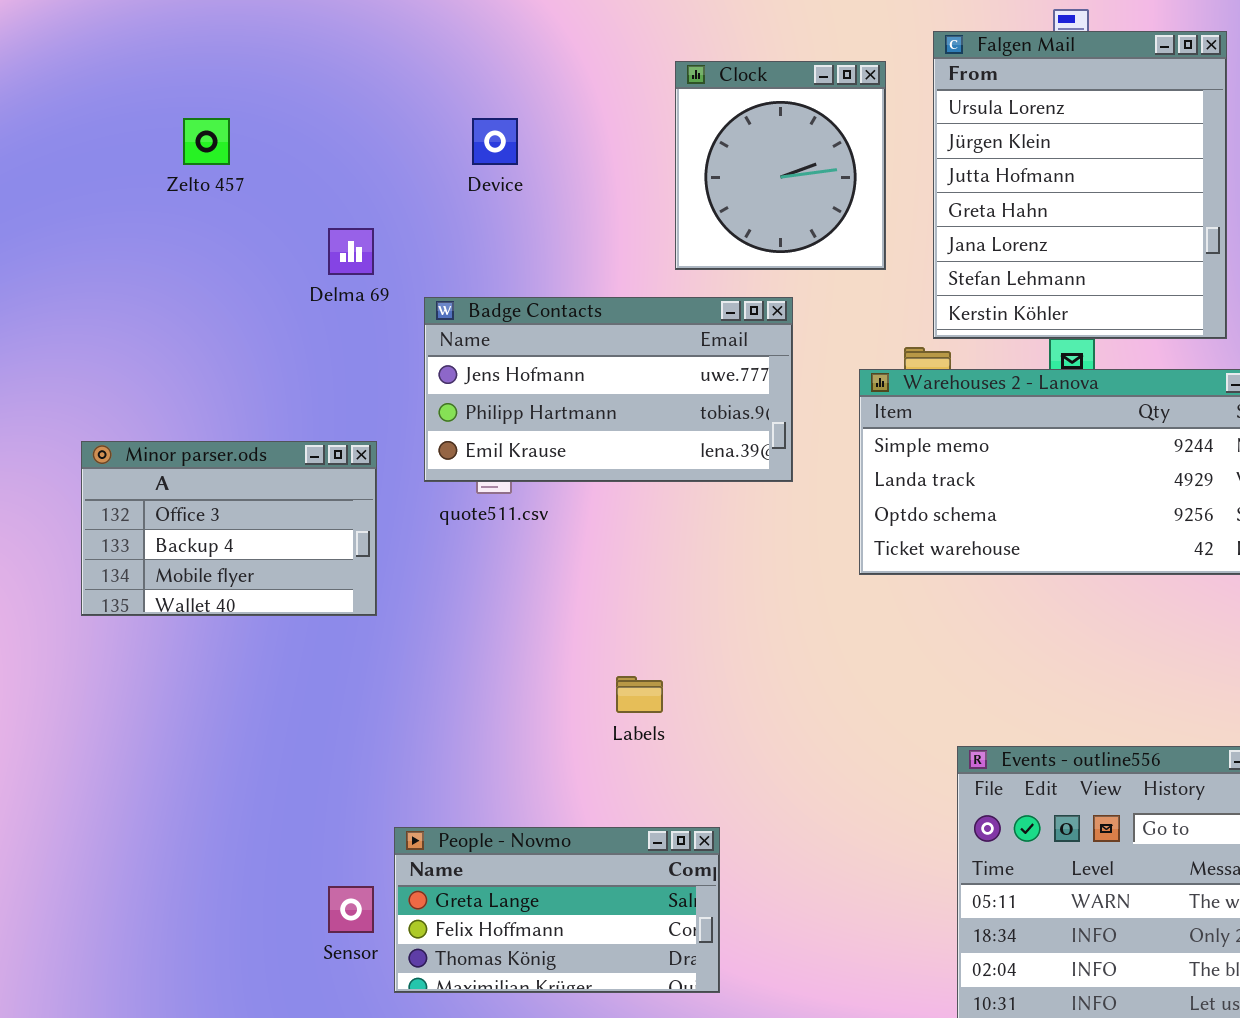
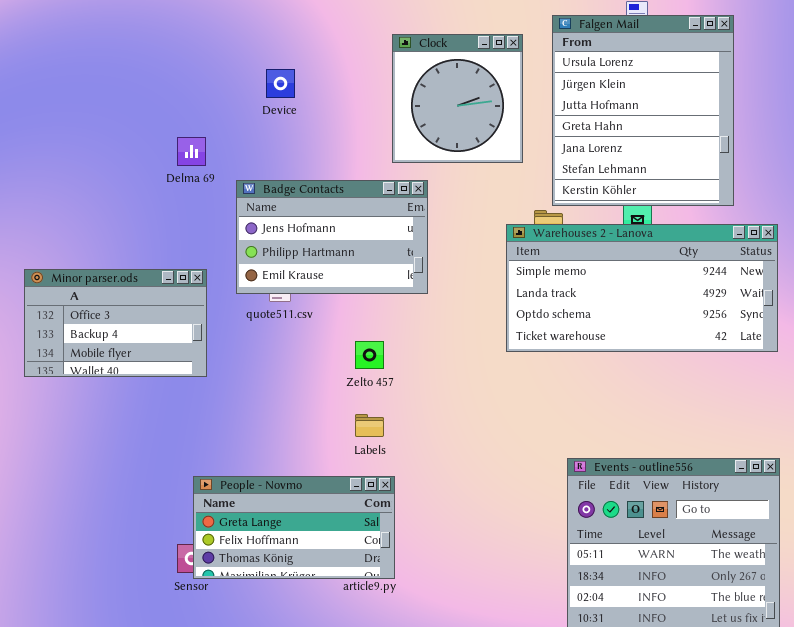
Zelto 457: [183,118,230,165] -> [355,341,384,369], moved
Badge Contacts: [424,297,793,482] -> [236,180,428,294], resized
People - Novmo: [394,827,720,993] -> [193,476,395,579], moved

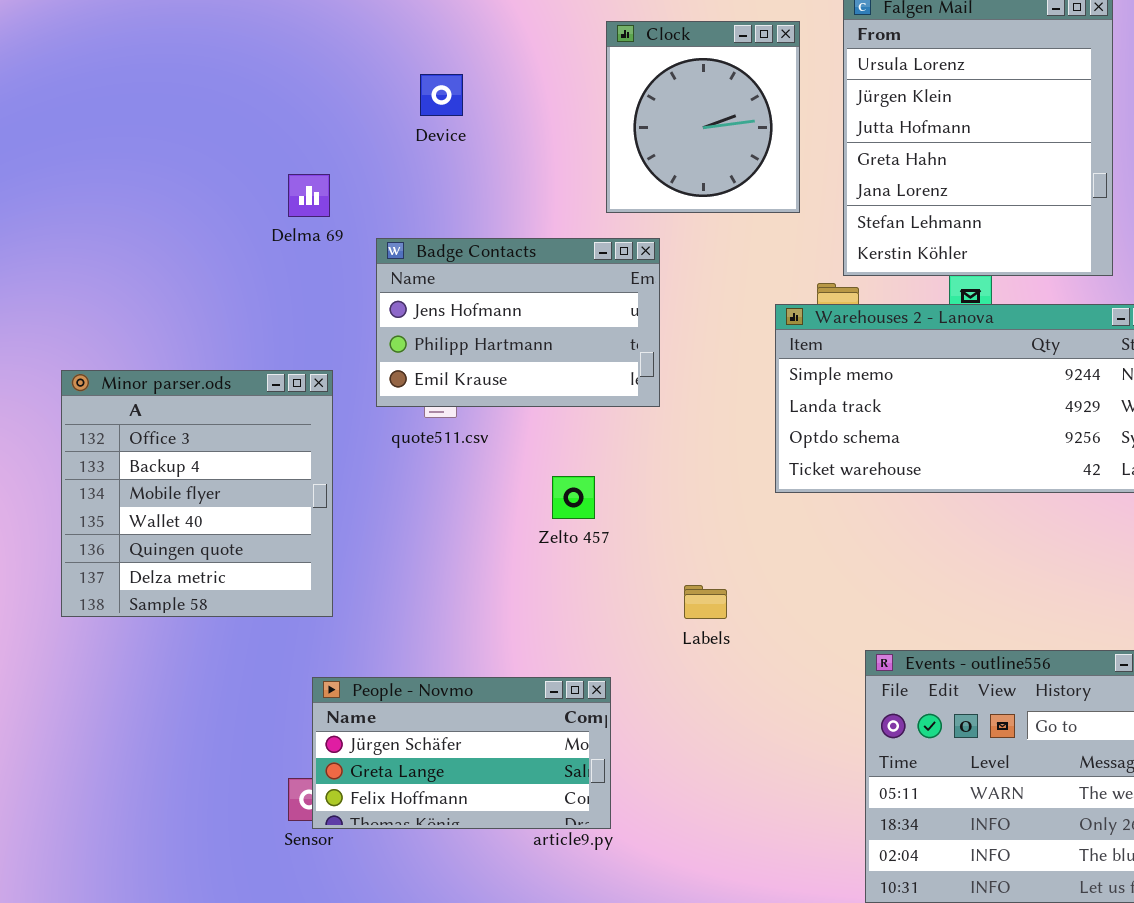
Minor parser.ods: [24,269,207,377] -> [61,370,333,617], resized
Labels: [355,414,384,437] -> [684,585,727,619], moved
People - Novmo: [193,476,395,579] -> [312,677,611,829], scrolled up 1 row

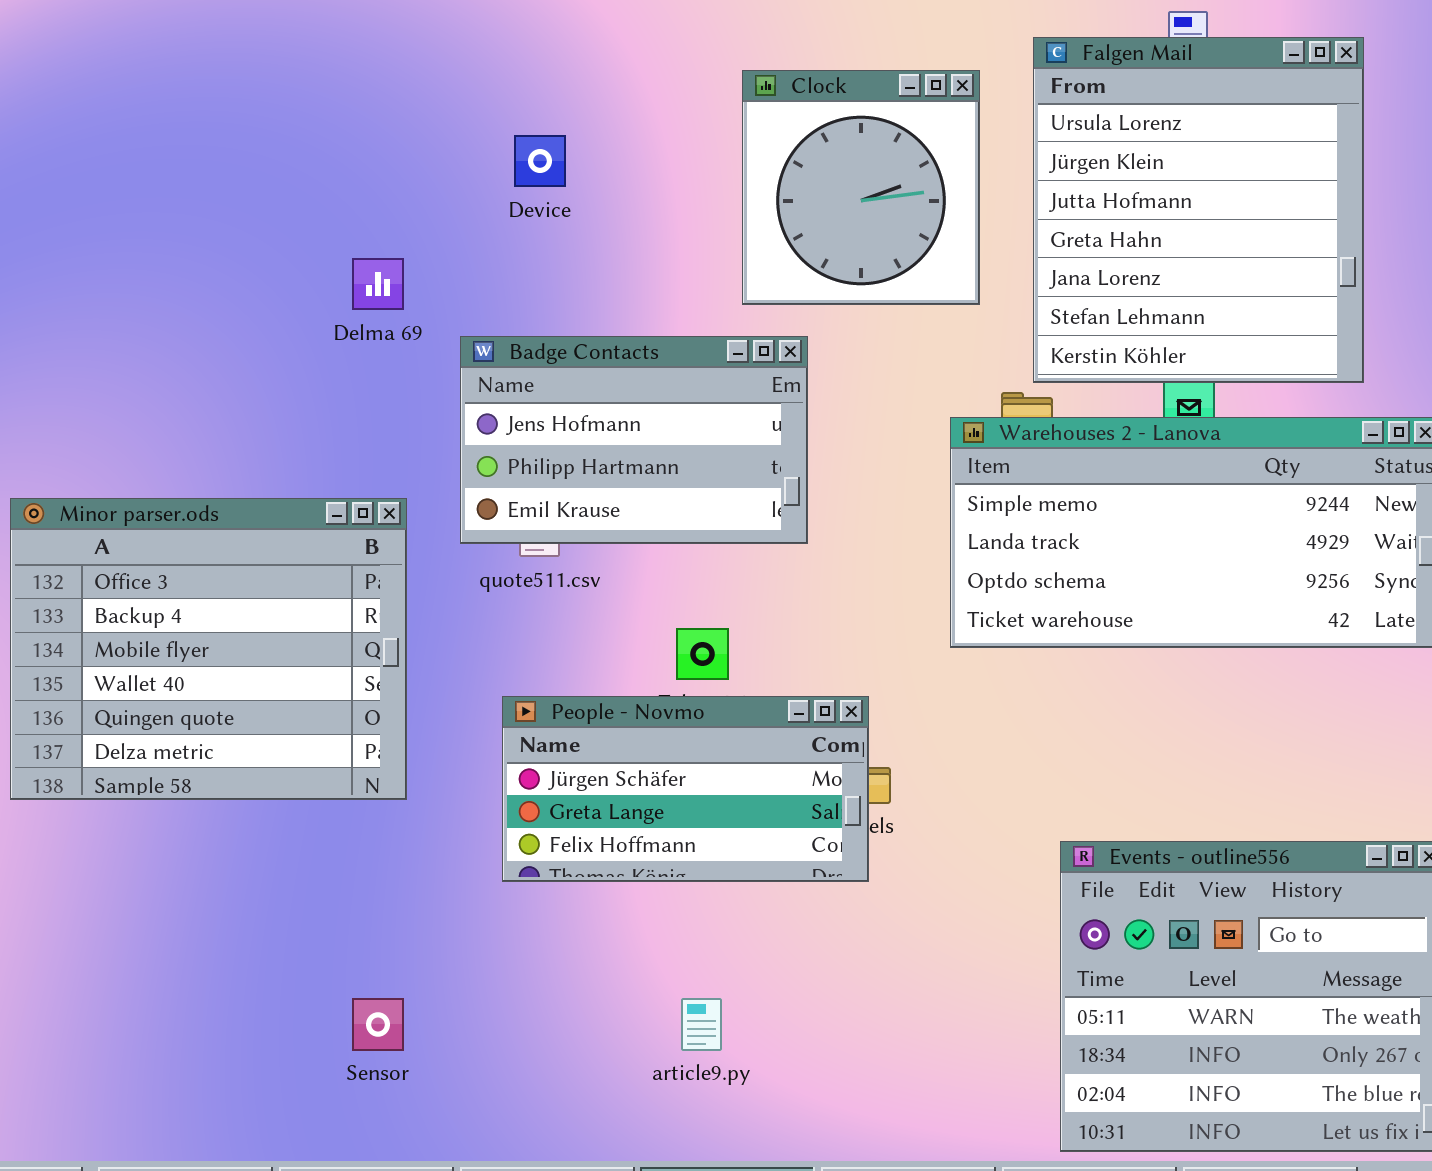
Minor parser.ods: [61,370,333,617] -> [10,498,407,800], resized
People - Novmo: [312,677,611,829] -> [502,696,869,882], moved

